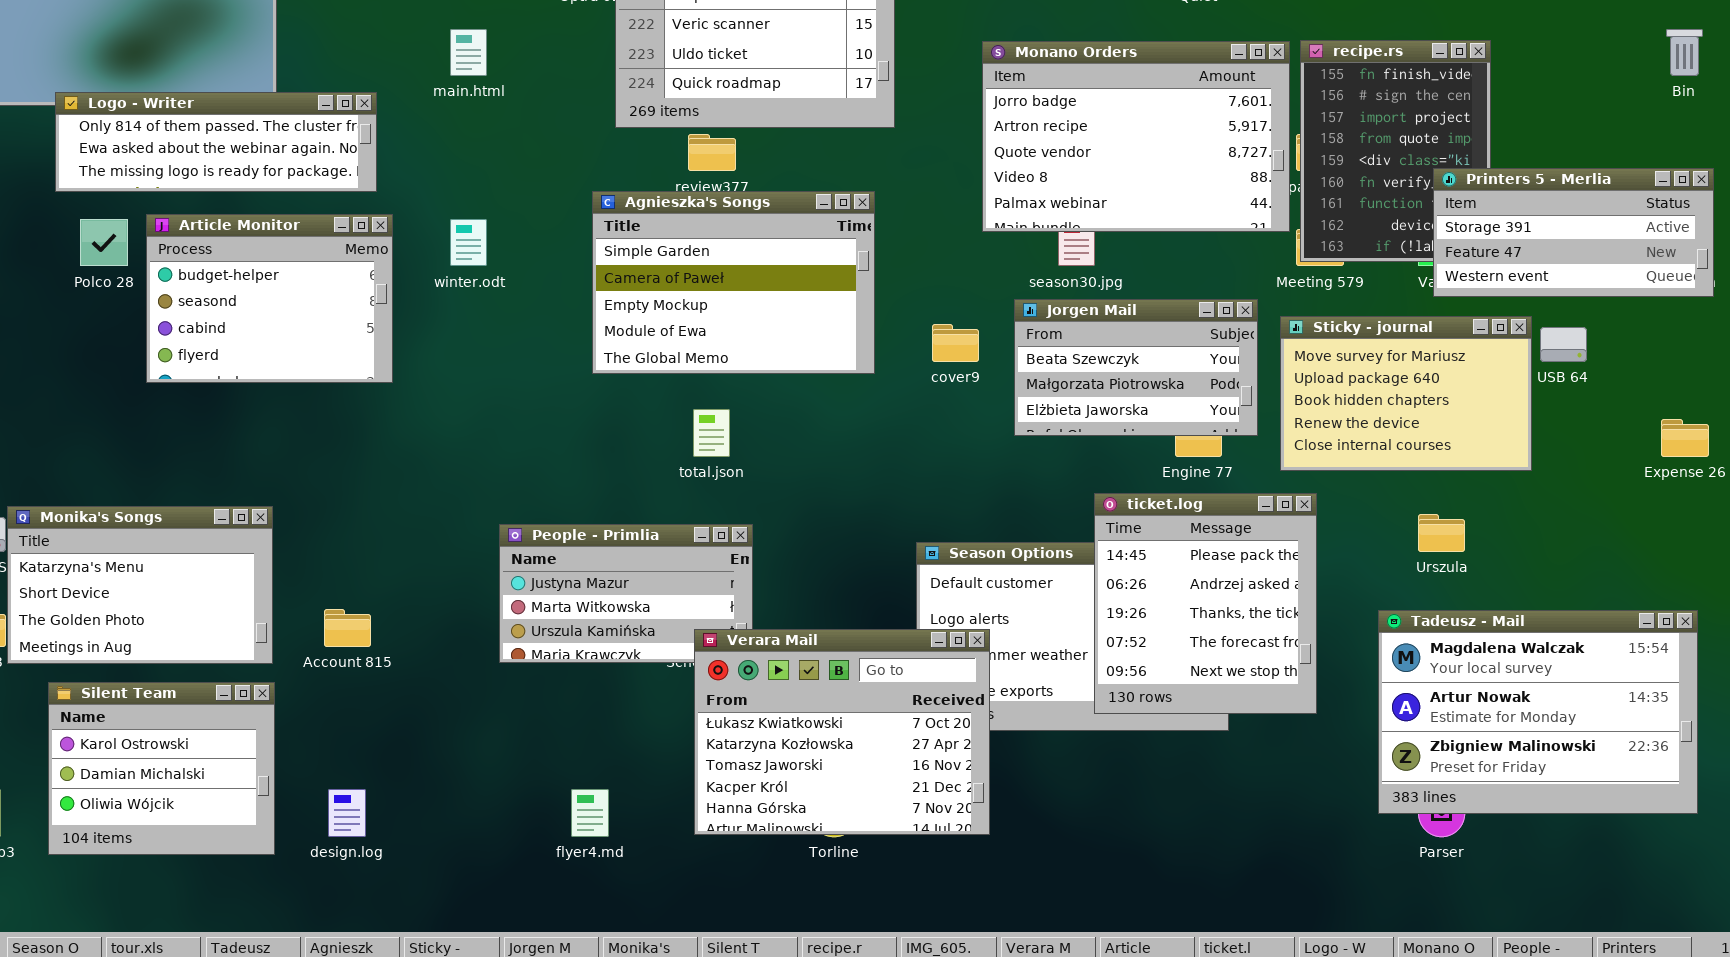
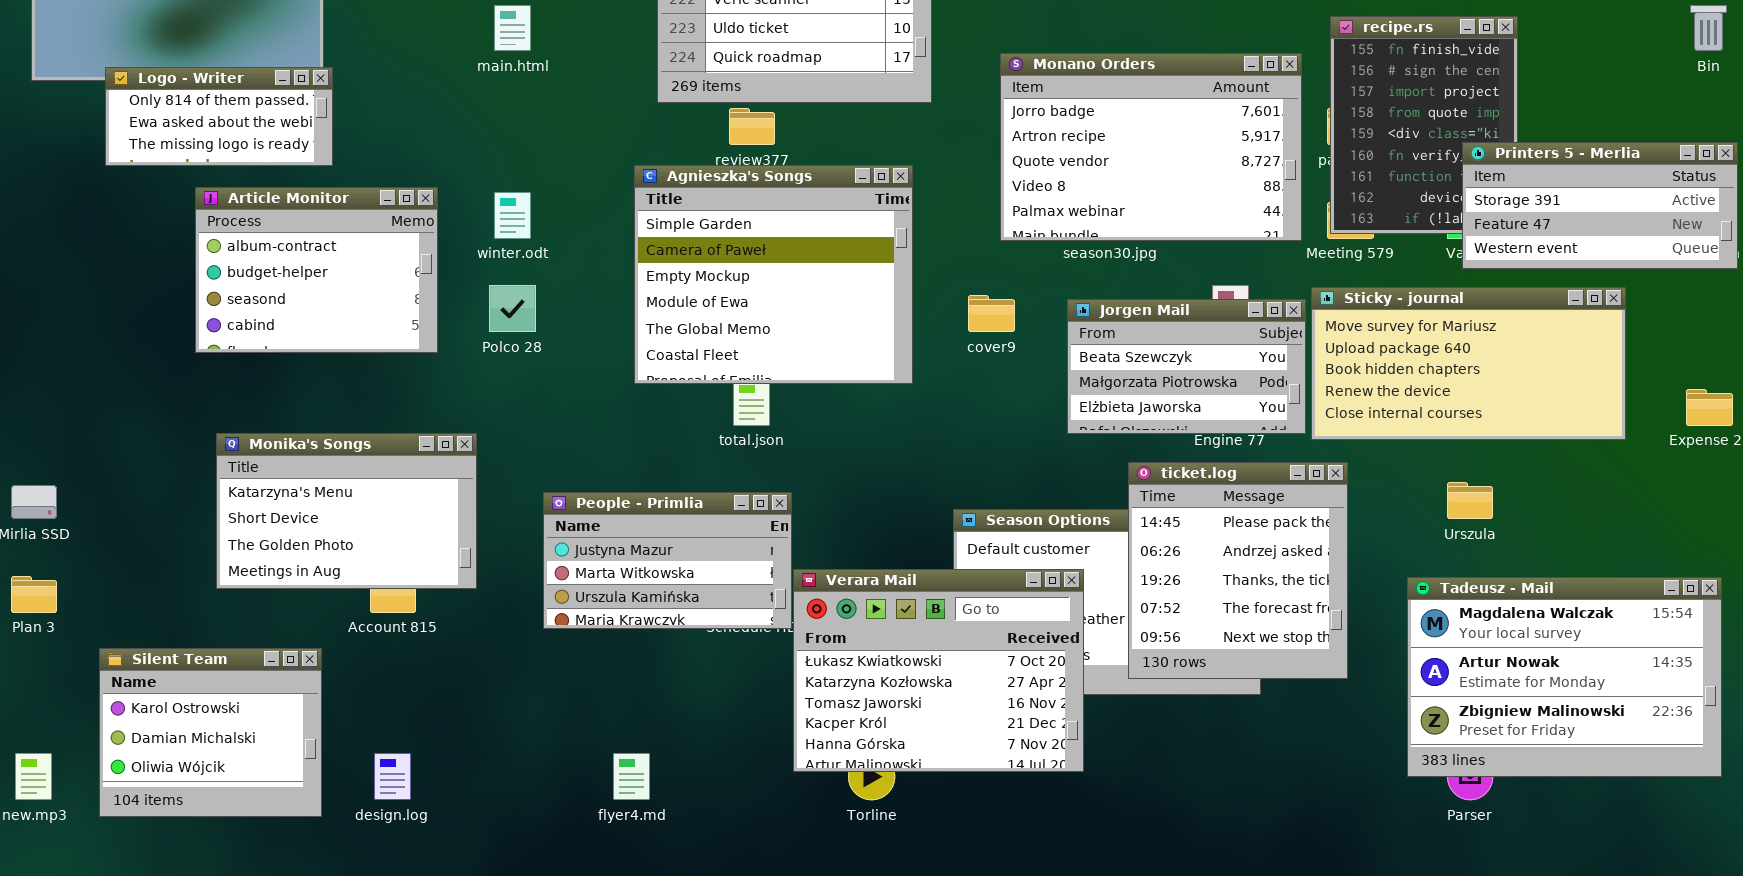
Monano Orders: [982,41,1290,232] -> [1000,53,1302,241], moved
Logo - Writer: [55,92,377,192] -> [105,67,333,166], resized
Agnieszka's Songs: [592,191,875,374] -> [634,165,913,384], resized
Article Monitor: [146,214,393,383] -> [195,187,438,353], scrolled up 1 row
Polco 28: [80,219,128,266] -> [489,285,536,332], moved
Jorgen Mail: [1014,299,1258,436] -> [1067,299,1306,434], moved
Sticky - journal: [1280,316,1532,471] -> [1311,287,1626,440], resized
Monika's Songs: [7,506,273,664] -> [216,433,477,589], moved
Verara Mail: [694,629,990,835] -> [793,569,1084,772], moved

